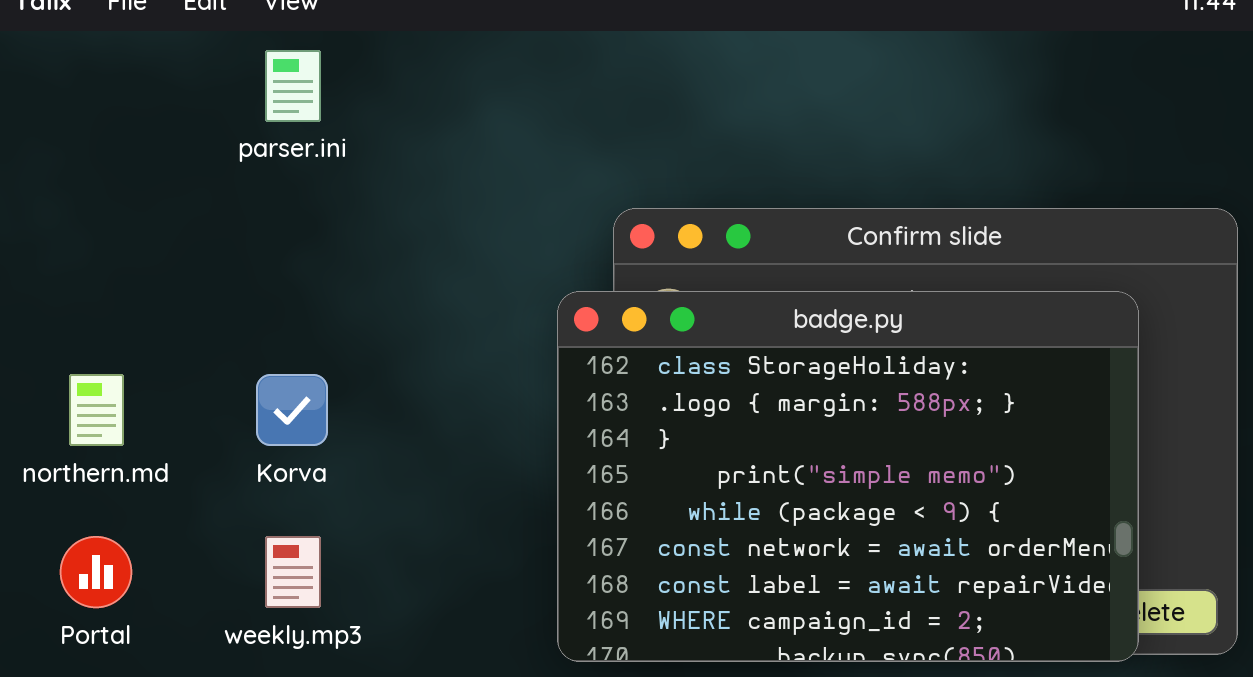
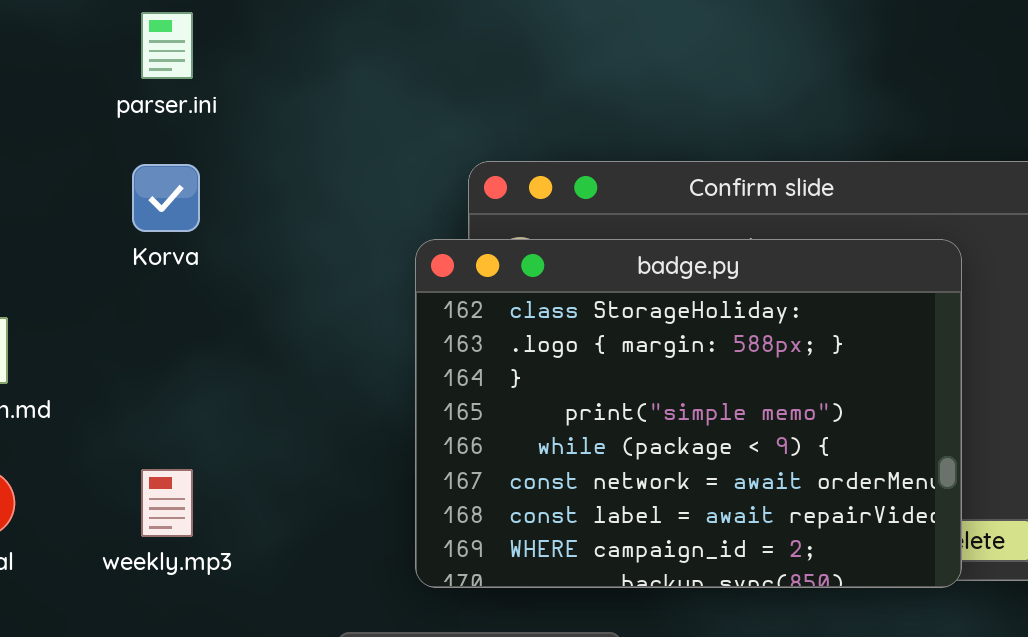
Korva: [256,374,328,446] -> [132,164,200,232], moved

